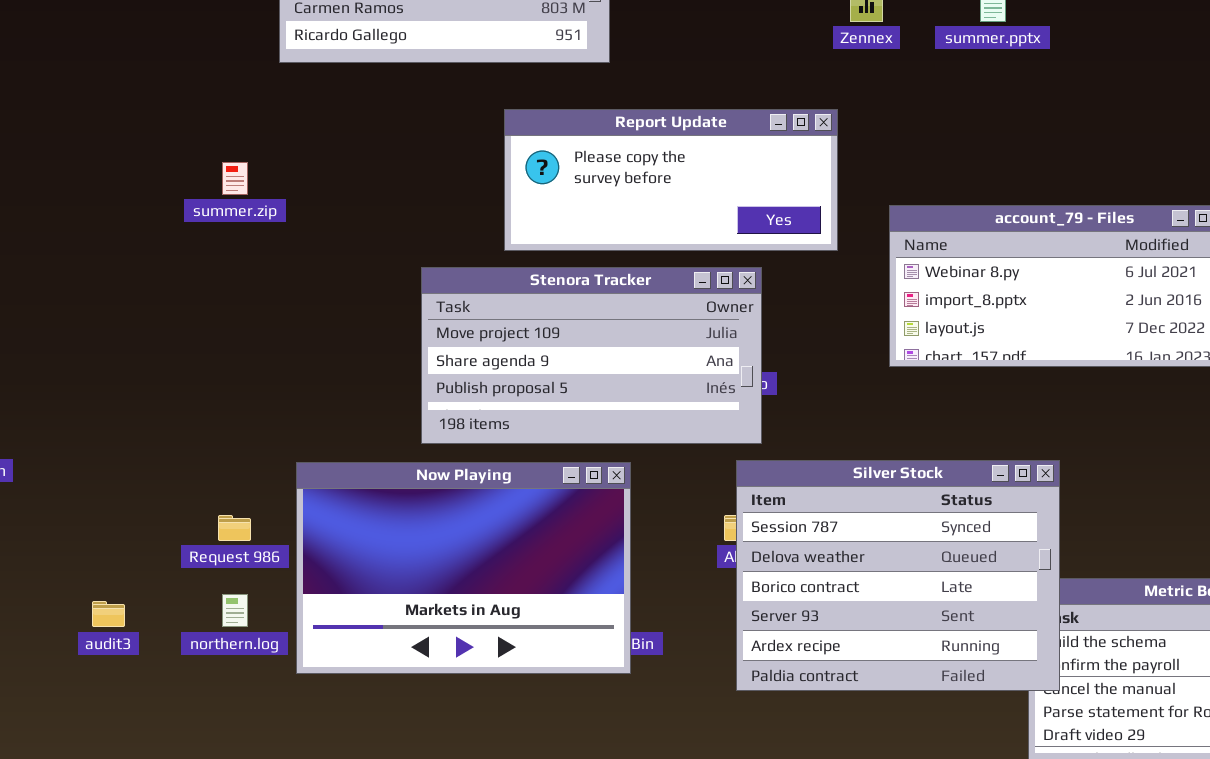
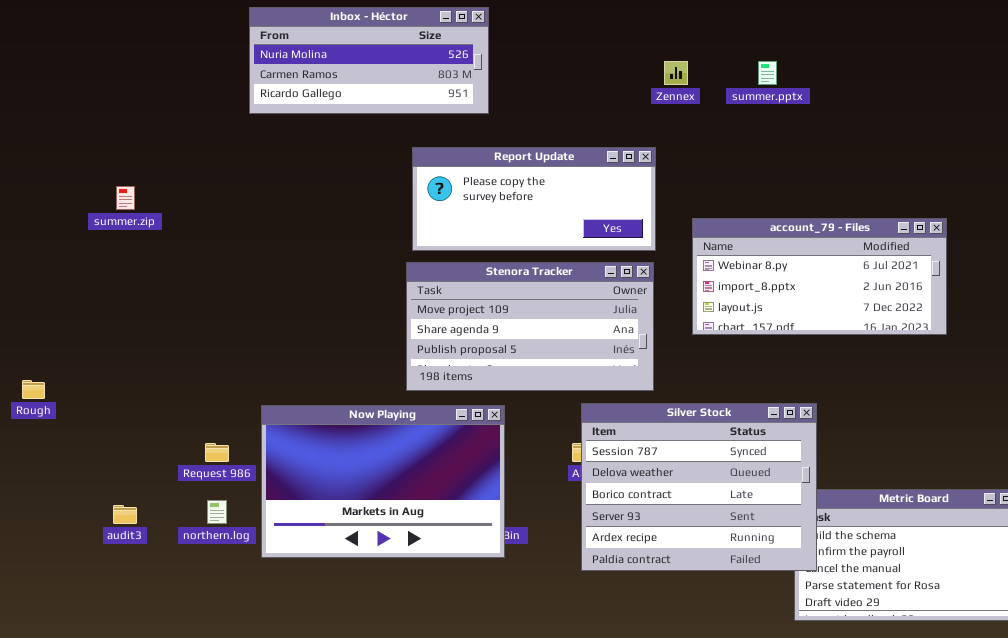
summer.zip: [222,162,248,195] -> [116,186,135,210], moved
Stenora Tracker: [421,267,762,444] -> [406,262,654,391], moved

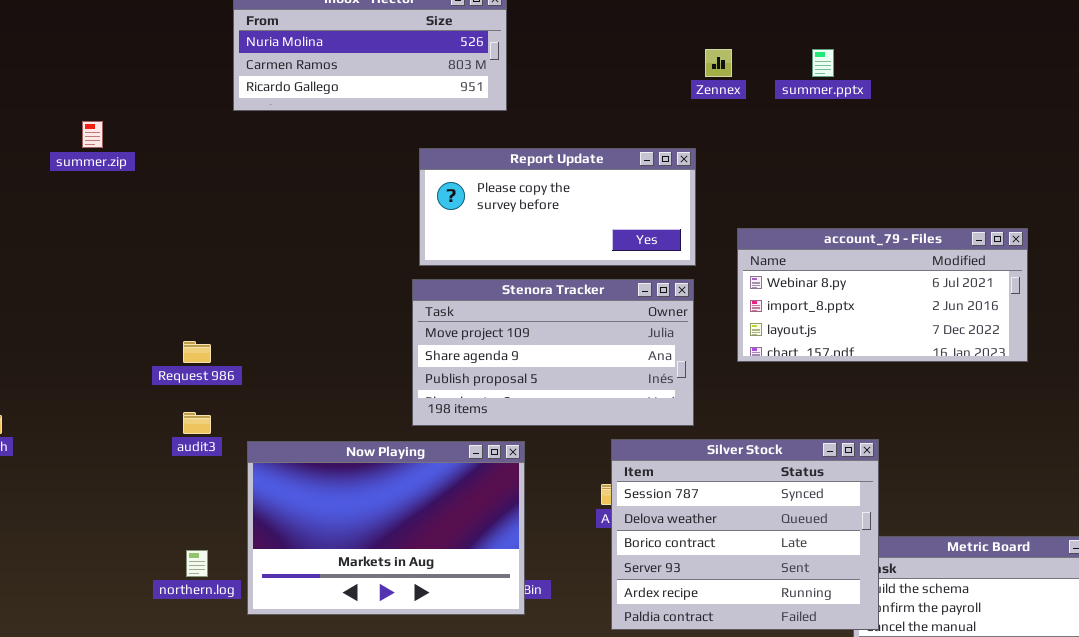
summer.zip: [116,186,135,210] -> [82,121,103,148], moved
Request 986: [205,443,229,462] -> [183,341,211,363], moved
audit3: [113,505,137,524] -> [183,412,211,434], moved

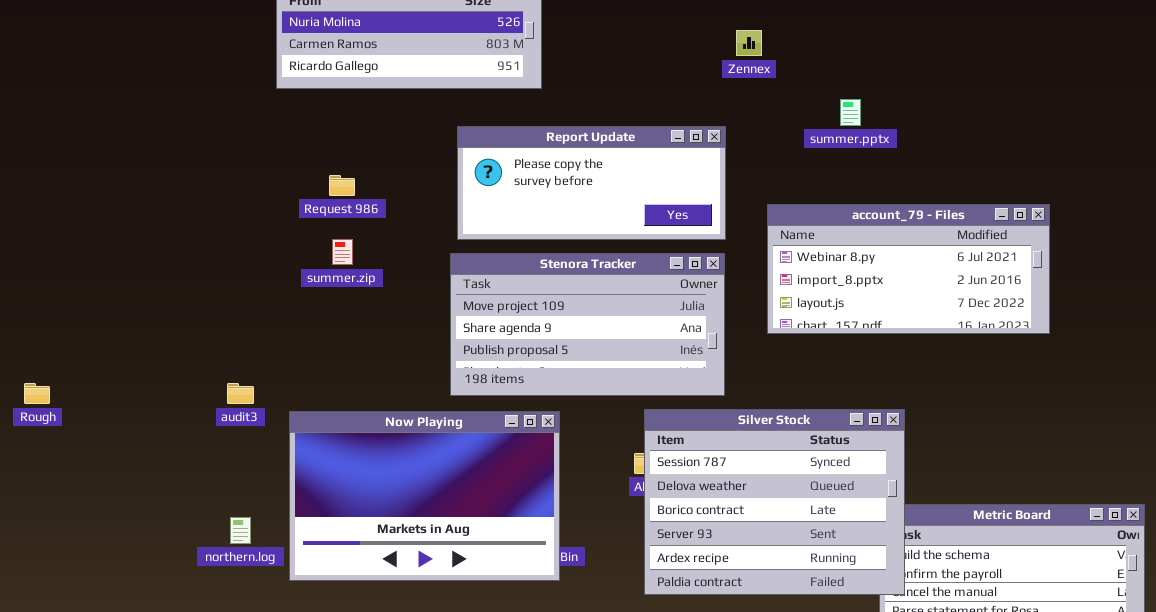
summer.pptx: [812,49,834,77] -> [840,99,861,126], moved
summer.zip: [82,121,103,148] -> [332,239,353,265], moved
Request 986: [183,341,211,363] -> [329,175,355,196], moved

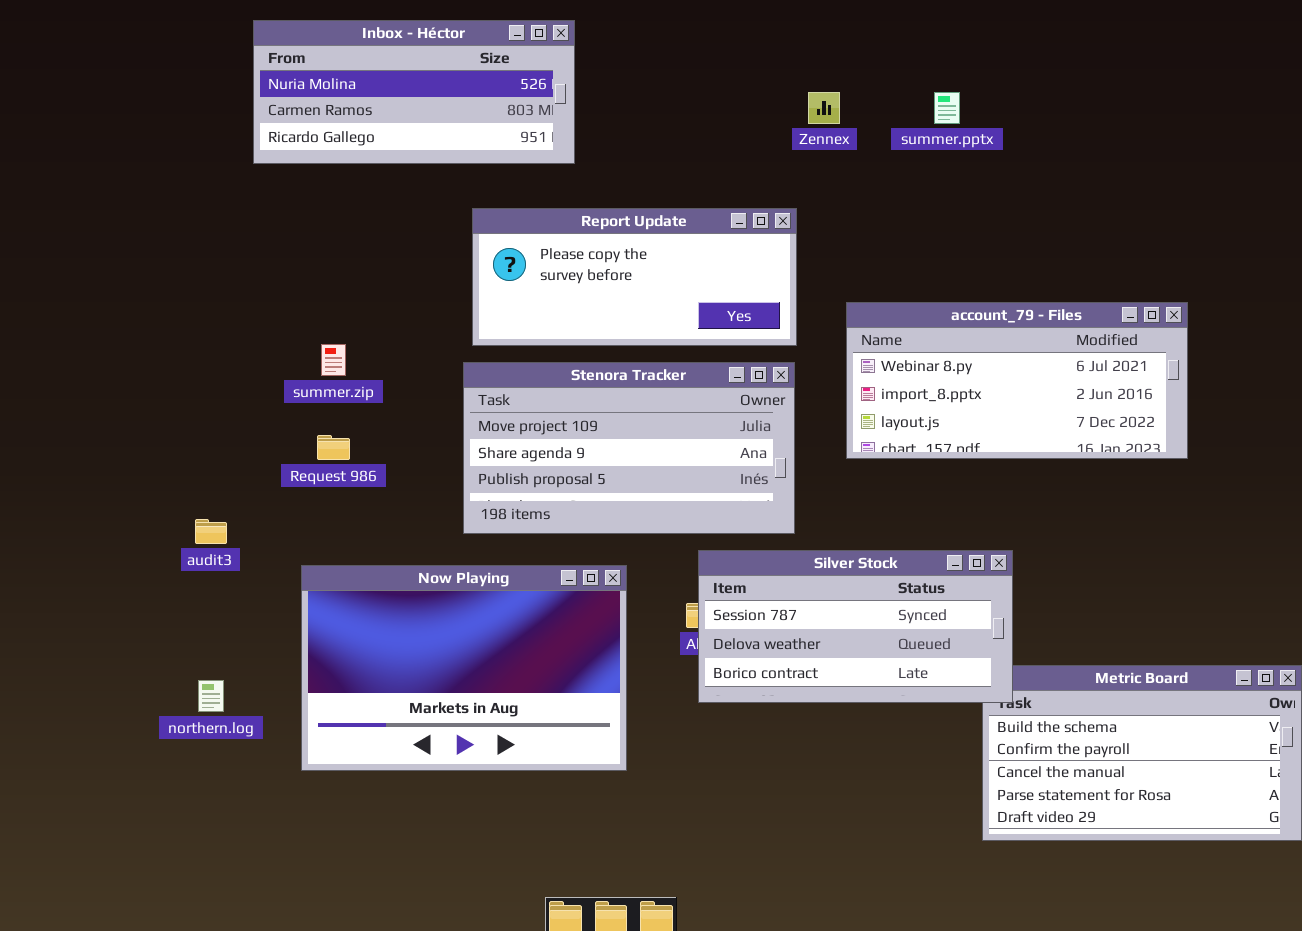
summer.pptx: [840,99,861,126] -> [934,92,960,124], moved
Request 986: [329,175,355,196] -> [317,435,350,460], moved
Silver Stock: [644,409,905,595] -> [698,550,1013,703], resized
Now Playing: [289,411,560,581] -> [301,565,627,771], moved

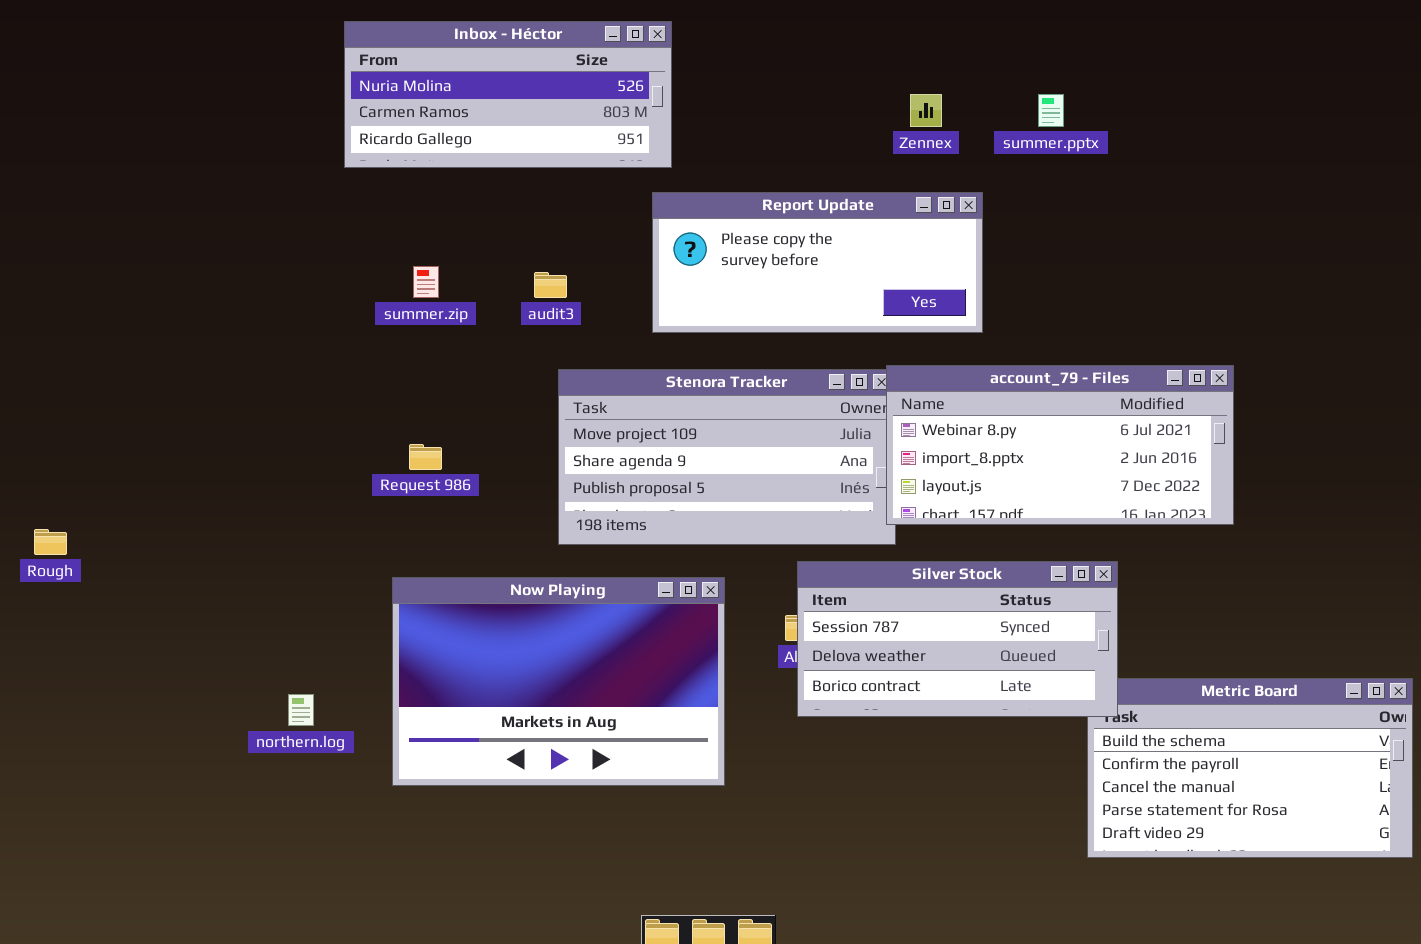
Report Update: [472,208,797,346] -> [652,192,983,333], moved
account_79 - Files: [846,302,1188,459] -> [886,365,1234,525], moved
summer.zip: [321,344,346,376] -> [413,266,439,298], moved
audit3: [195,519,227,544] -> [534,272,567,298], moved

